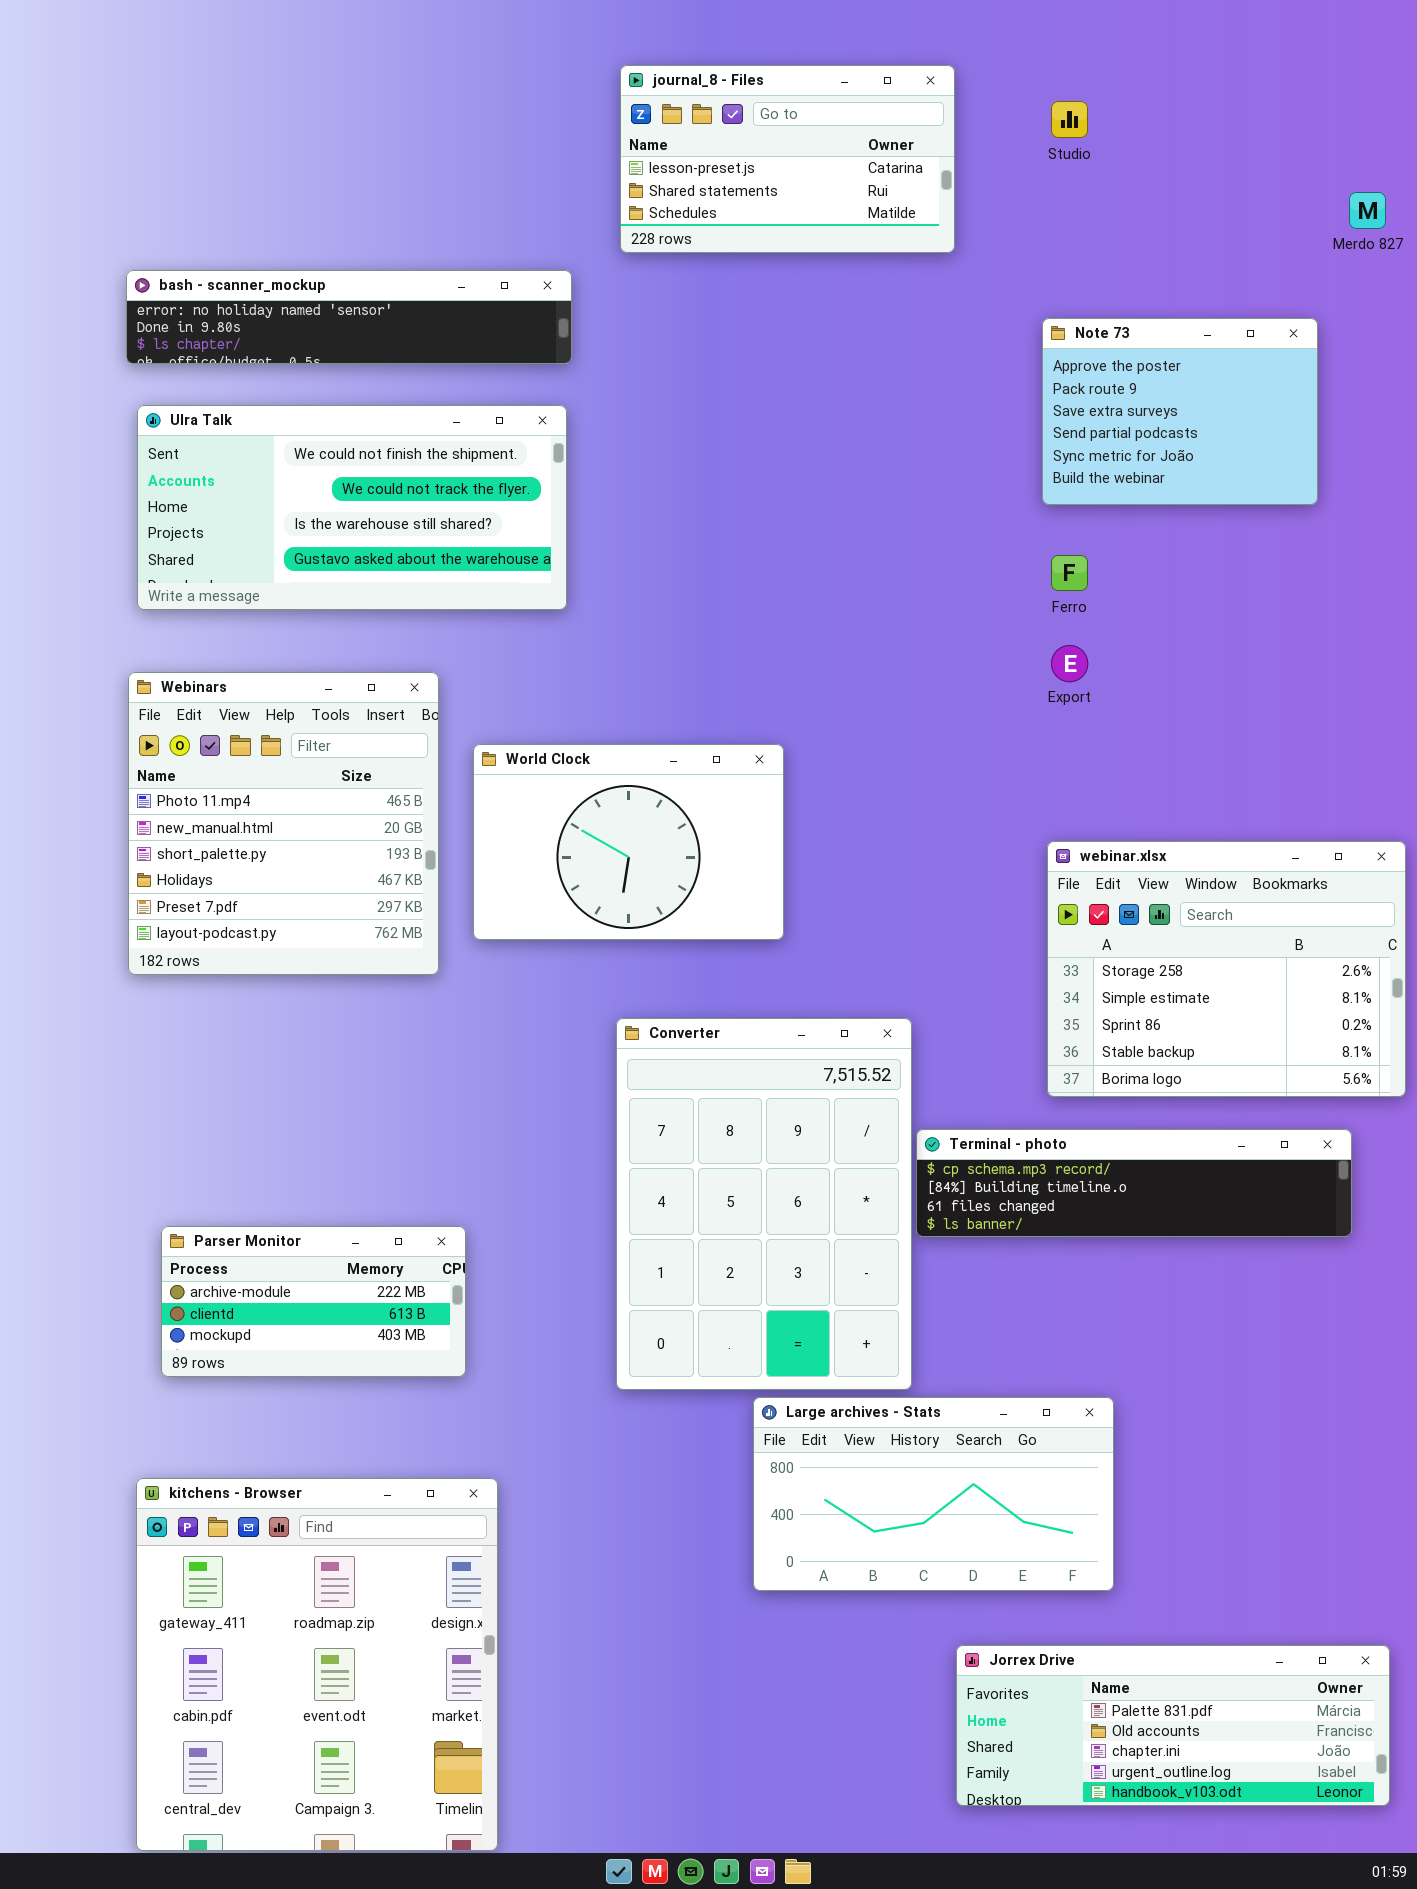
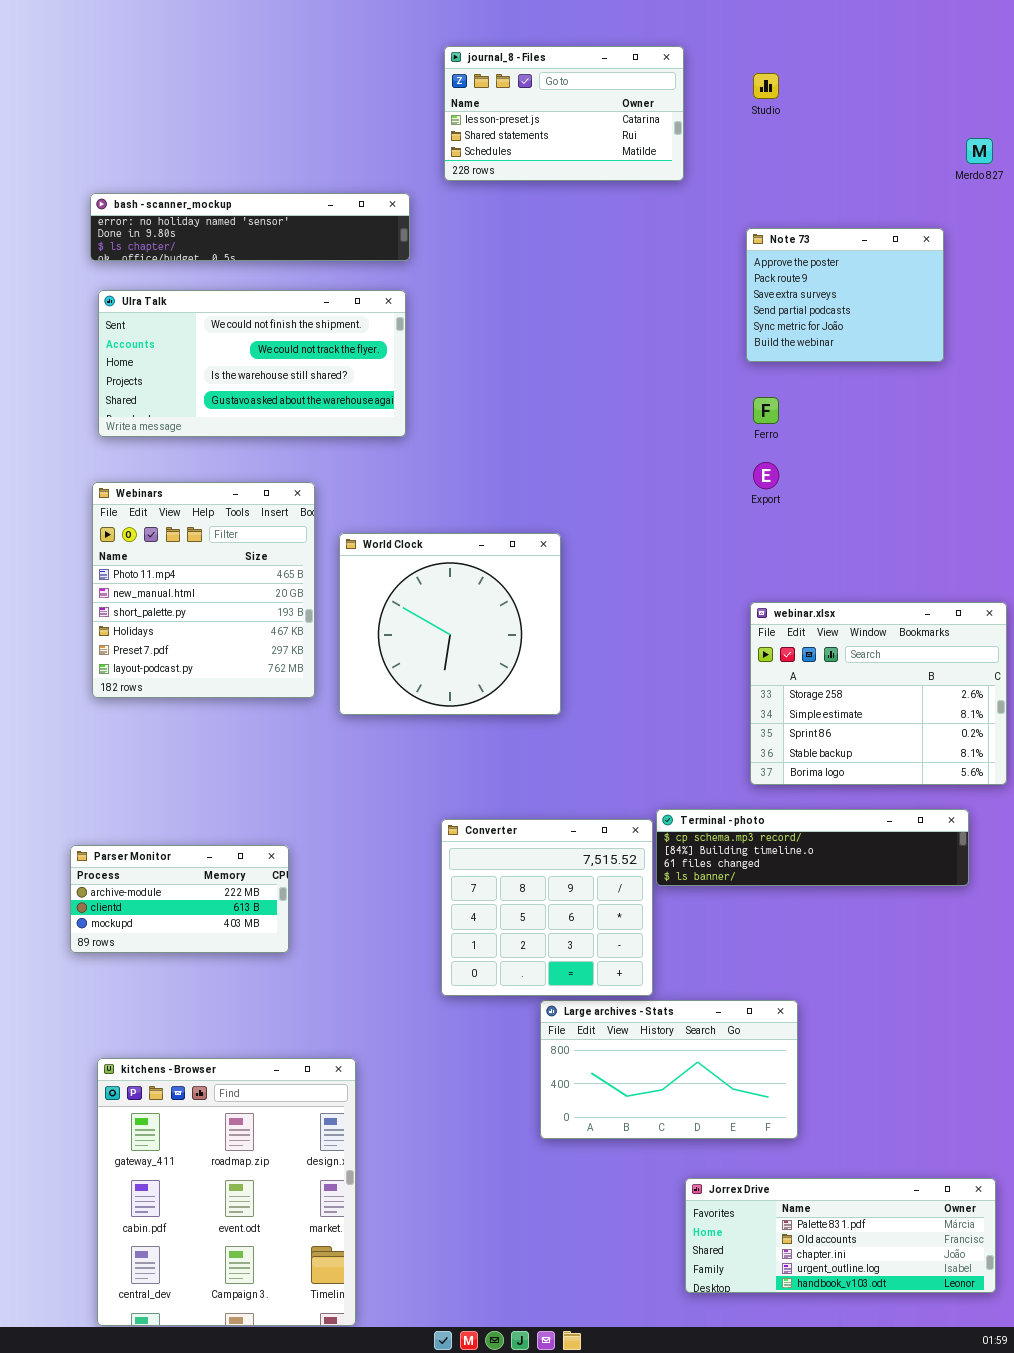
World Clock: [473,744,784,940] -> [339,533,561,715], resized
Converter: [616,1018,912,1390] -> [441,819,653,996], resized
Parser Monitor: [161,1226,466,1377] -> [70,845,289,953], moved

